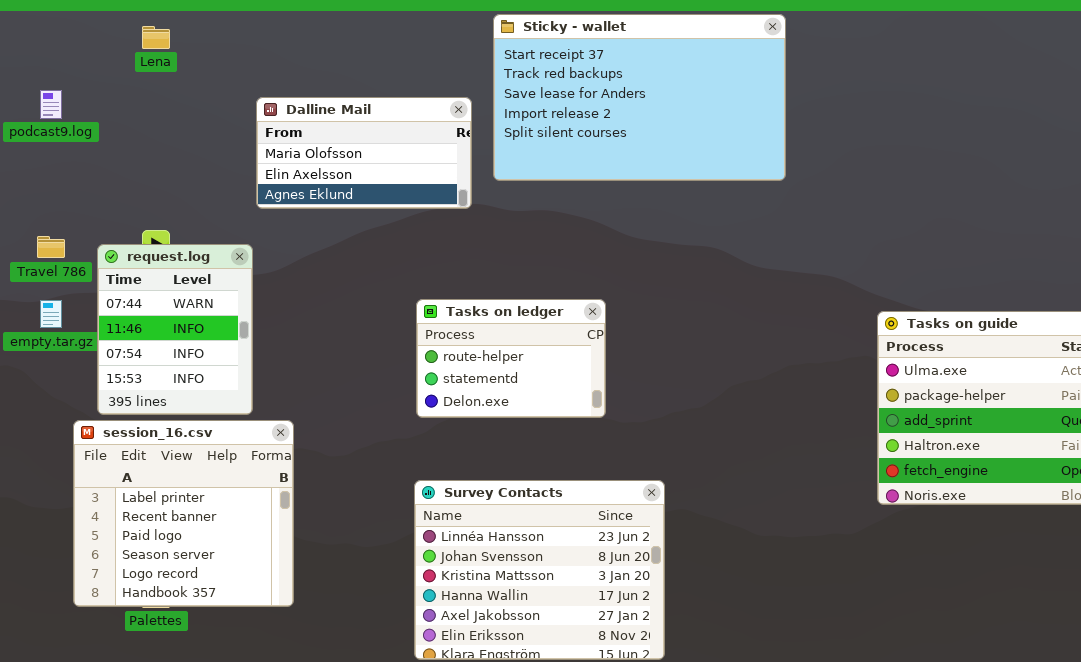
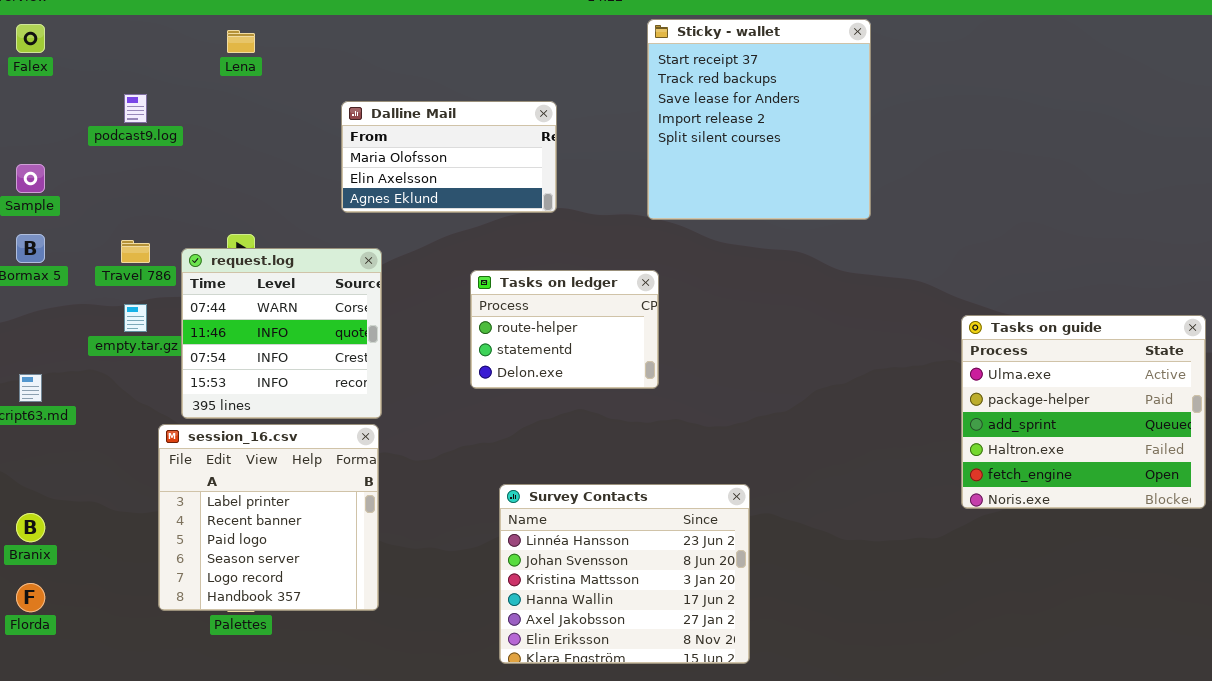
Sticky - wallet: [493,14,786,181] -> [647,19,871,220], resized
request.log: [97,244,253,415] -> [181,248,382,419], resized
Tasks on ledger: [416,299,606,418] -> [470,270,659,389], moved

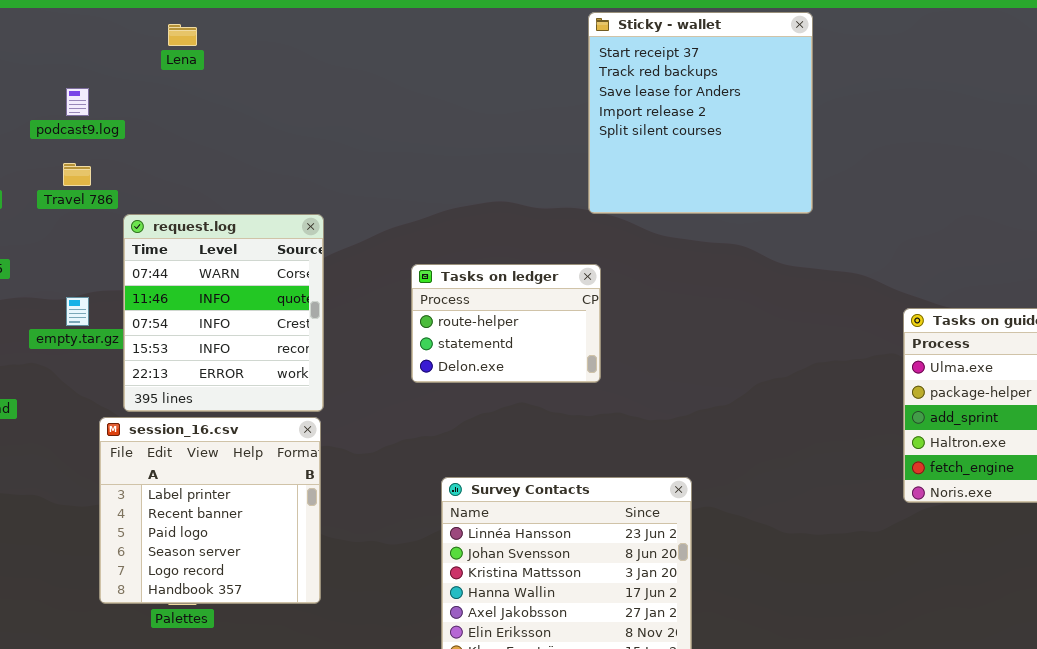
Dalline Mail: [341,101,557,213] -> none, closed
Travel 786: [121,240,150,263] -> [63,163,91,186], moved
request.log: [181,248,382,419] -> [123,214,324,412], resized

